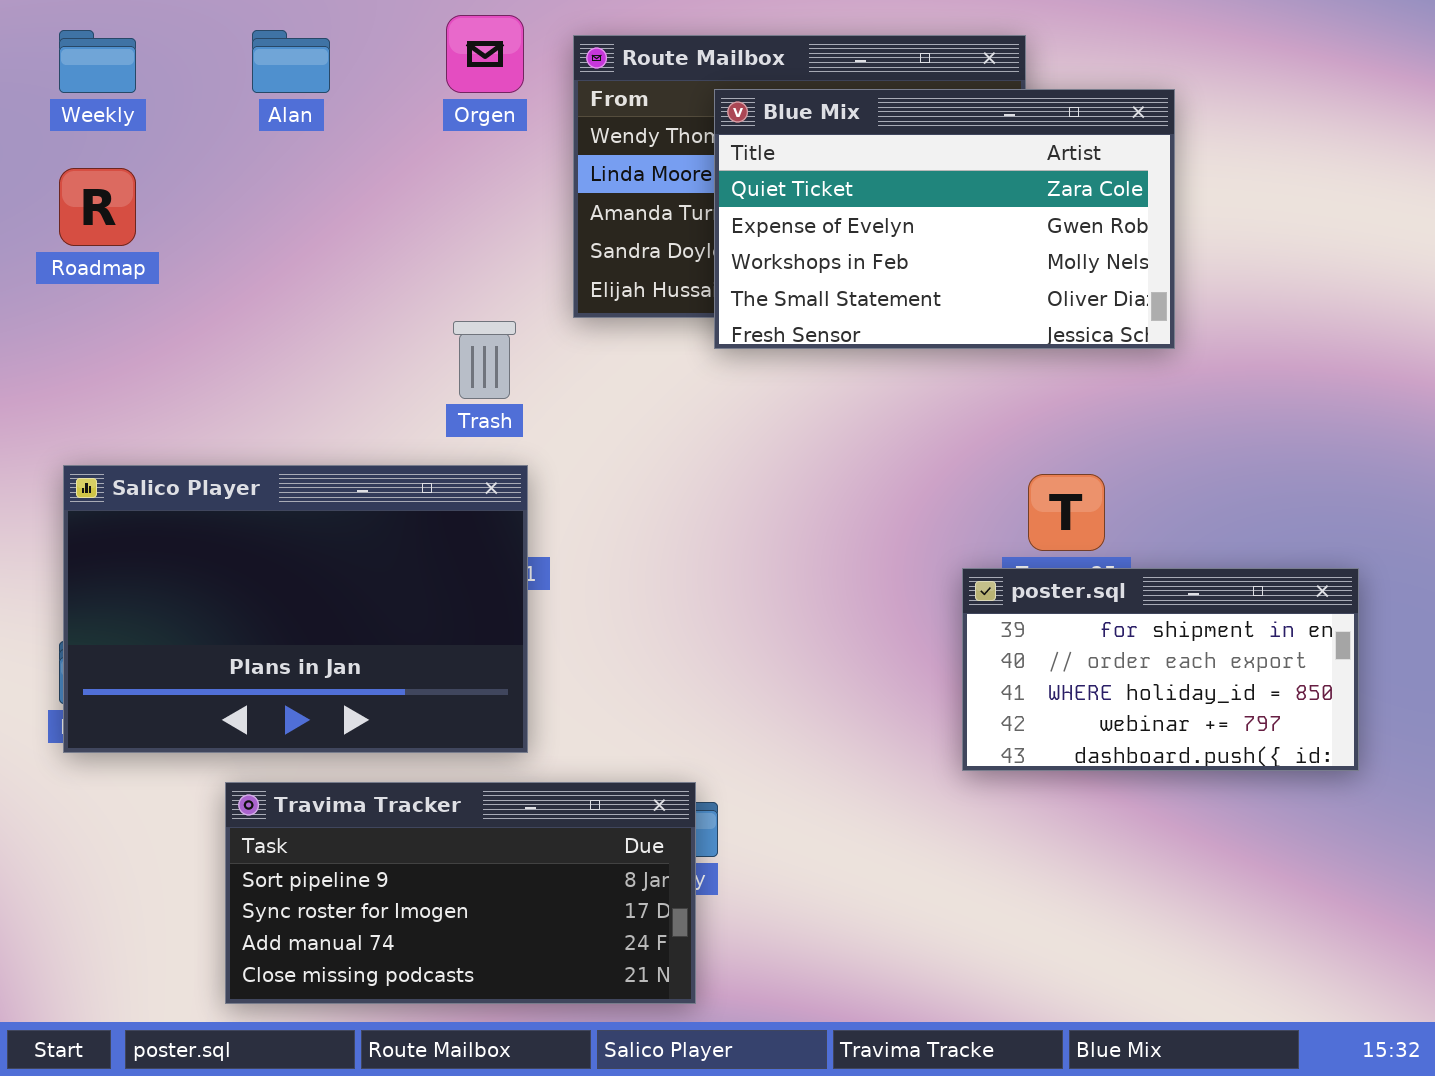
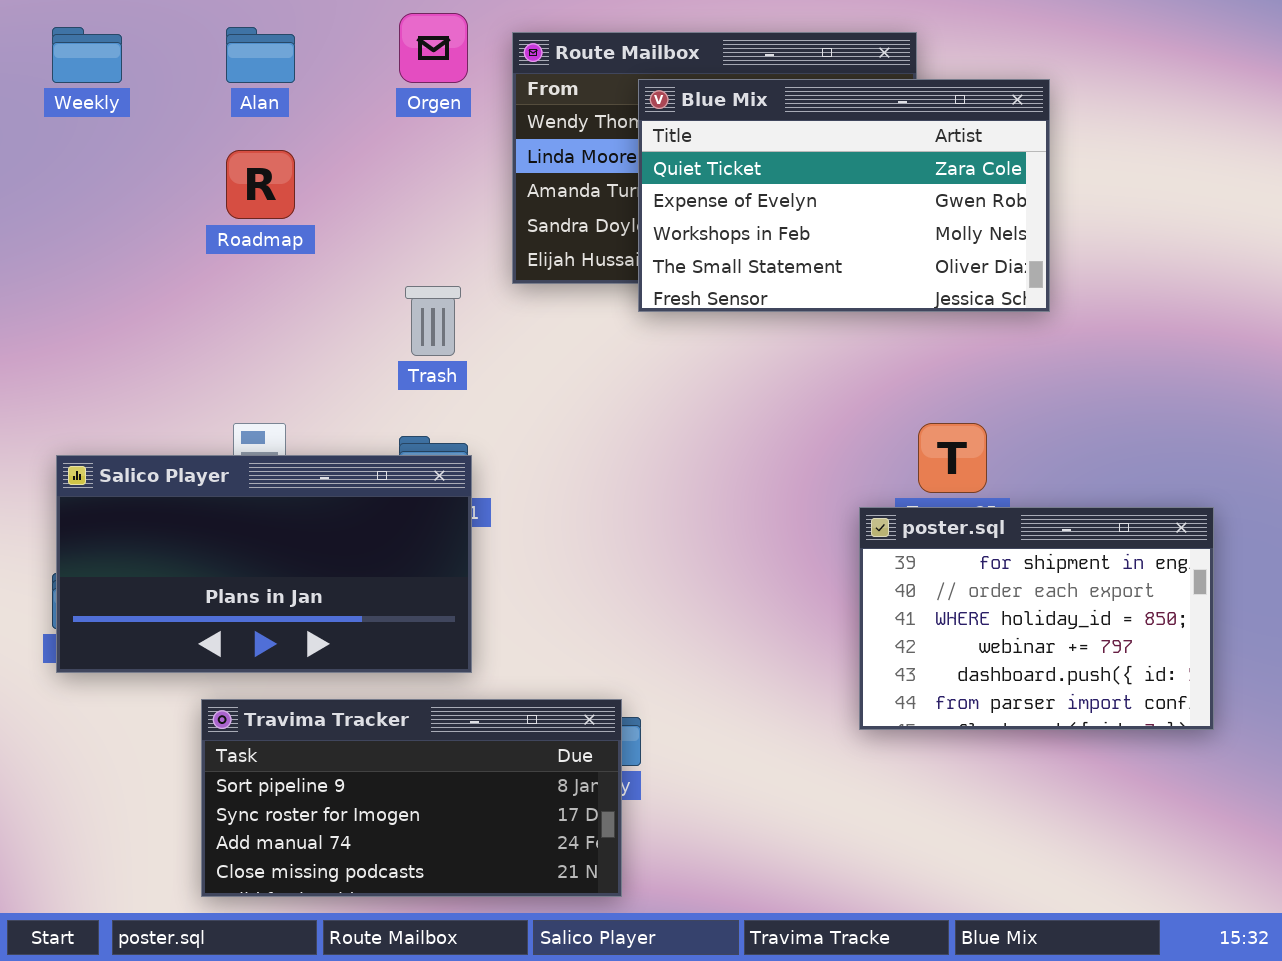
Roadmap: [59,168,136,246] -> [226,150,295,219], moved
Salico Player: [63,465,528,753] -> [56,455,472,673], resized
poster.sql: [962,568,1359,771] -> [859,507,1214,730], resized

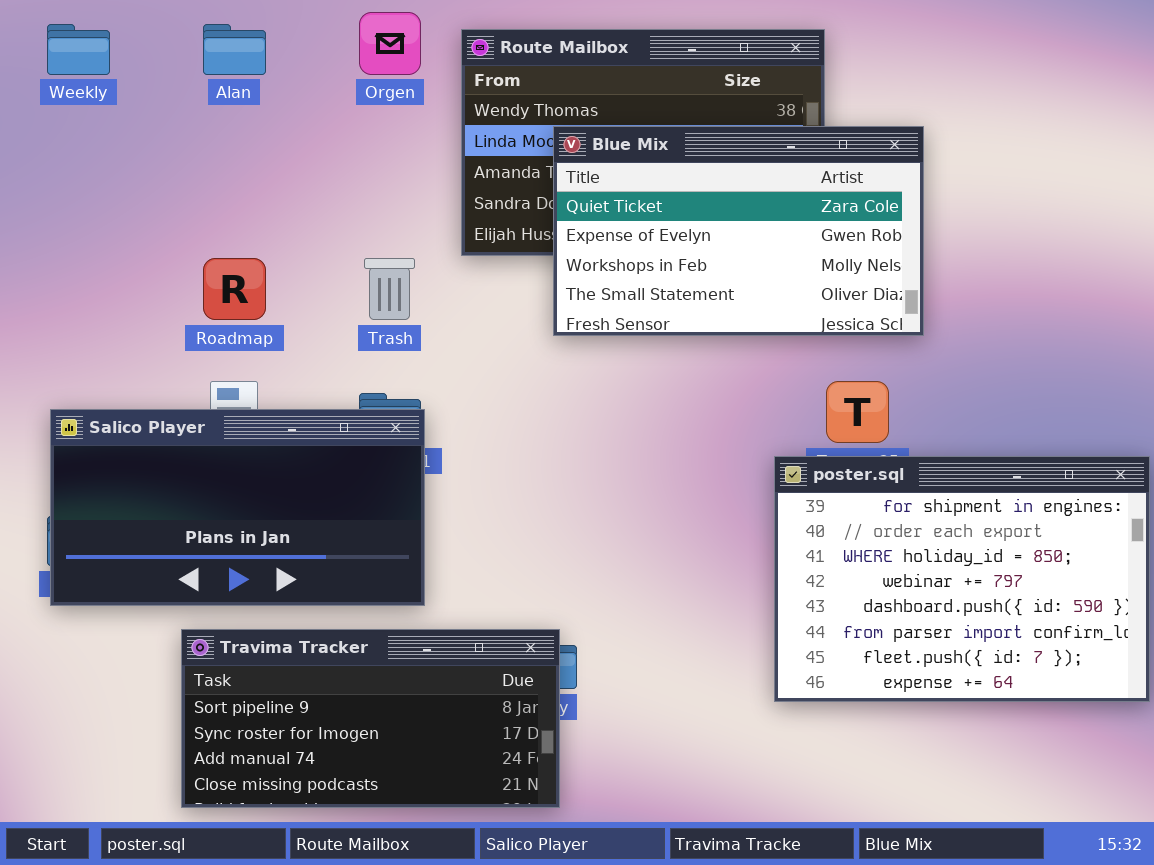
Blue Mix: [638,79,1050,312] -> [553,126,924,336], moved
Roadmap: [226,150,295,219] -> [203,258,266,320], moved
poster.sql: [859,507,1214,730] -> [774,456,1150,702], resized

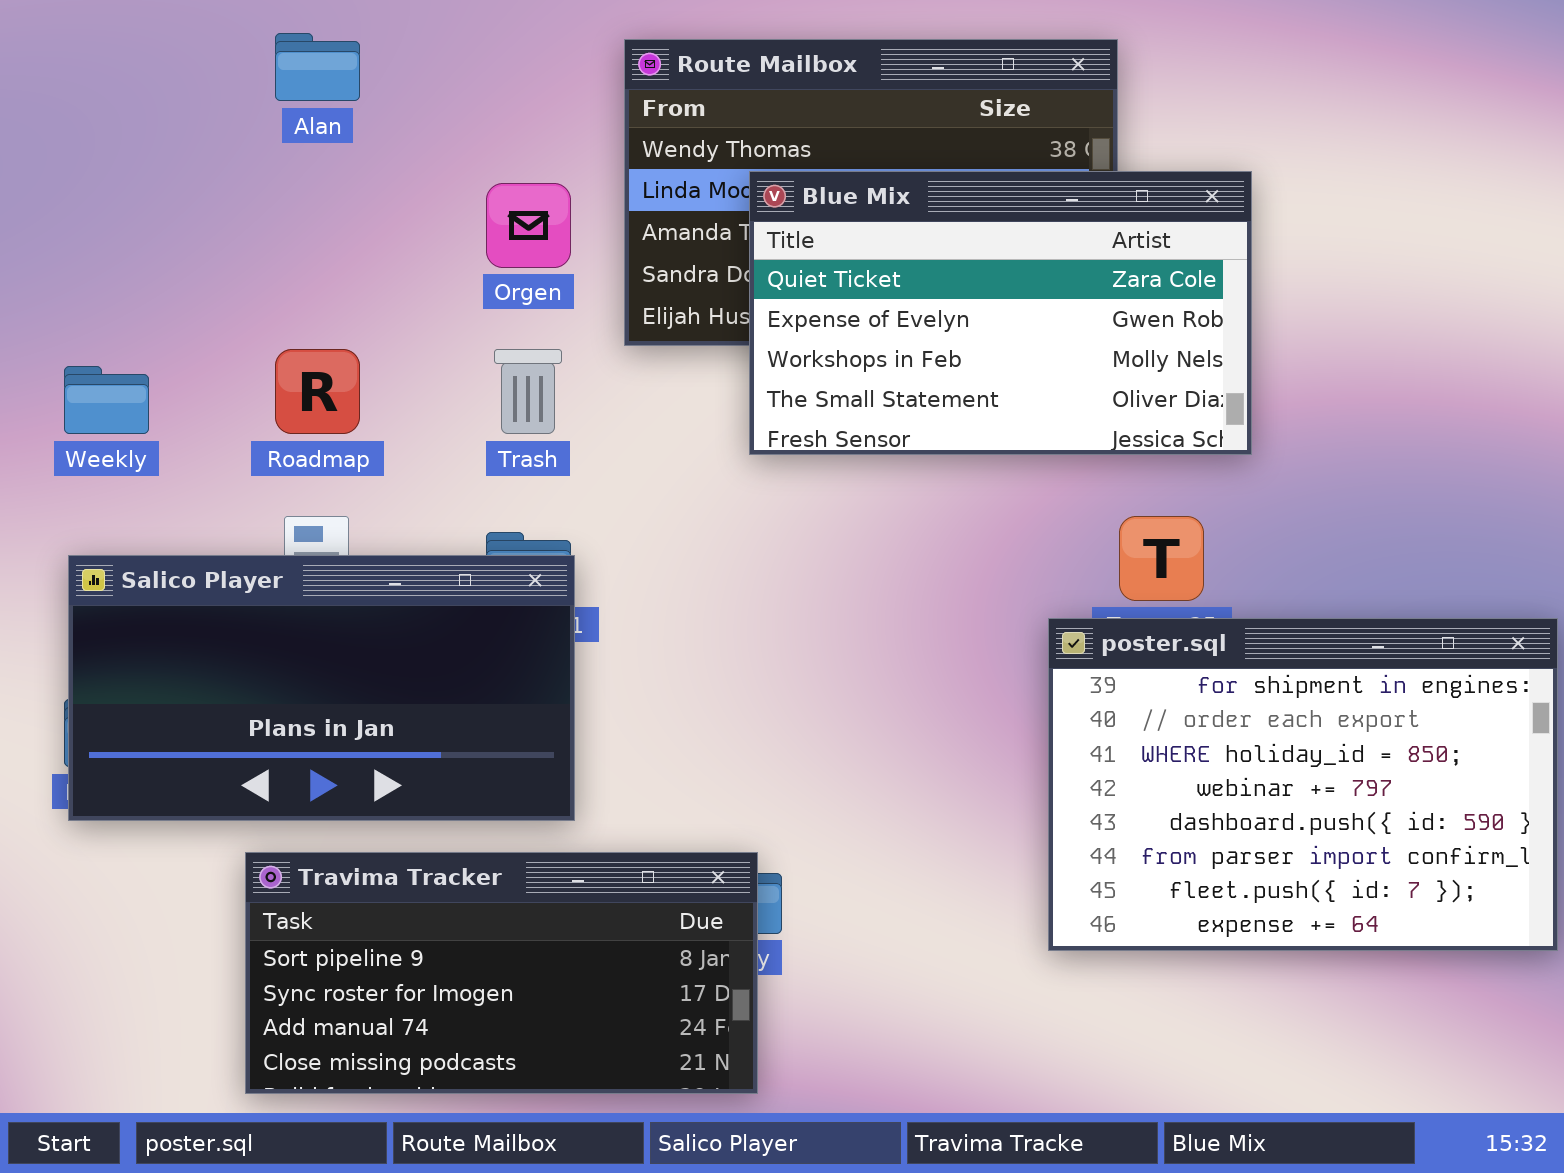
Orgen: [359,12,421,75] -> [486,183,571,268], moved
Weekly: [47,24,110,75] -> [64,366,149,434], moved

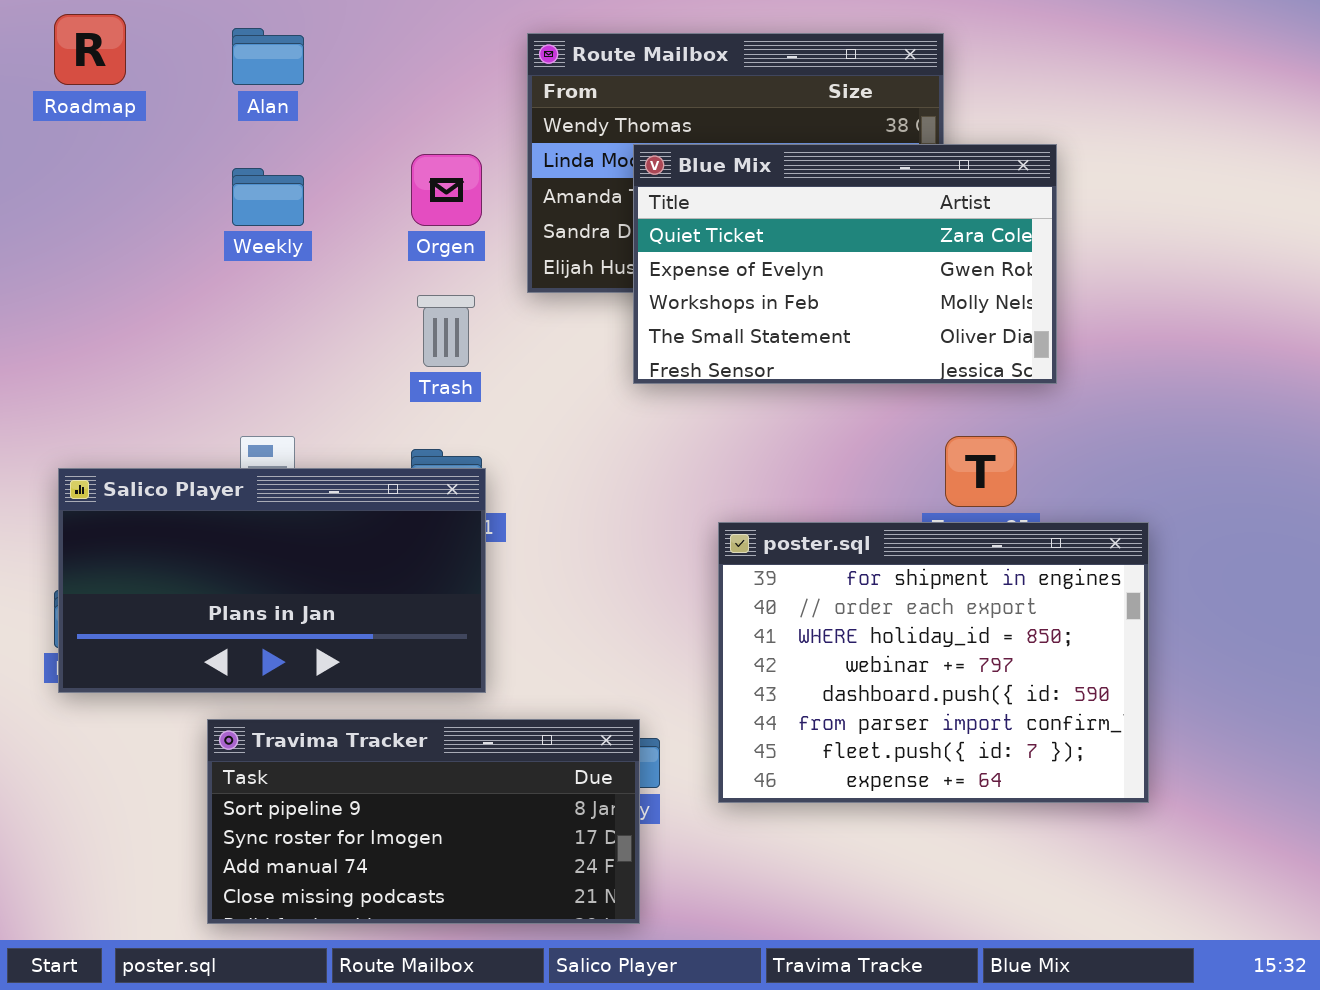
Roadmap: [275,349,360,434] -> [54,14,126,85], moved
Weekly: [64,366,149,434] -> [232,168,304,226], moved
poster.sql: [1048,618,1558,951] -> [718,522,1149,803], moved

